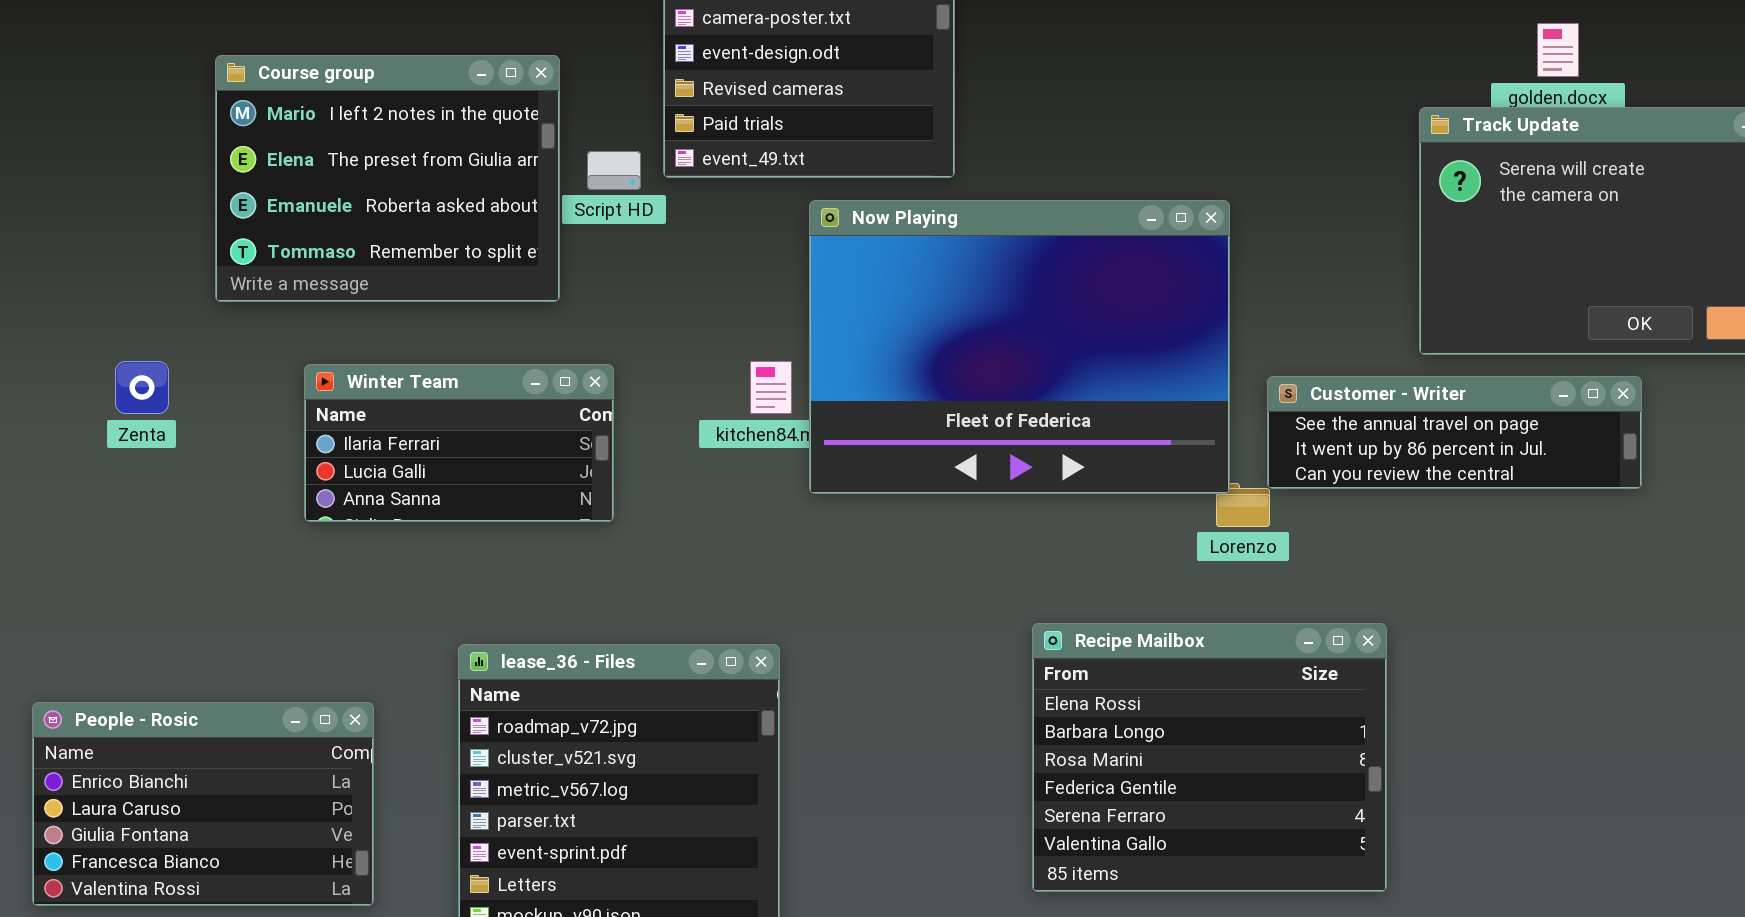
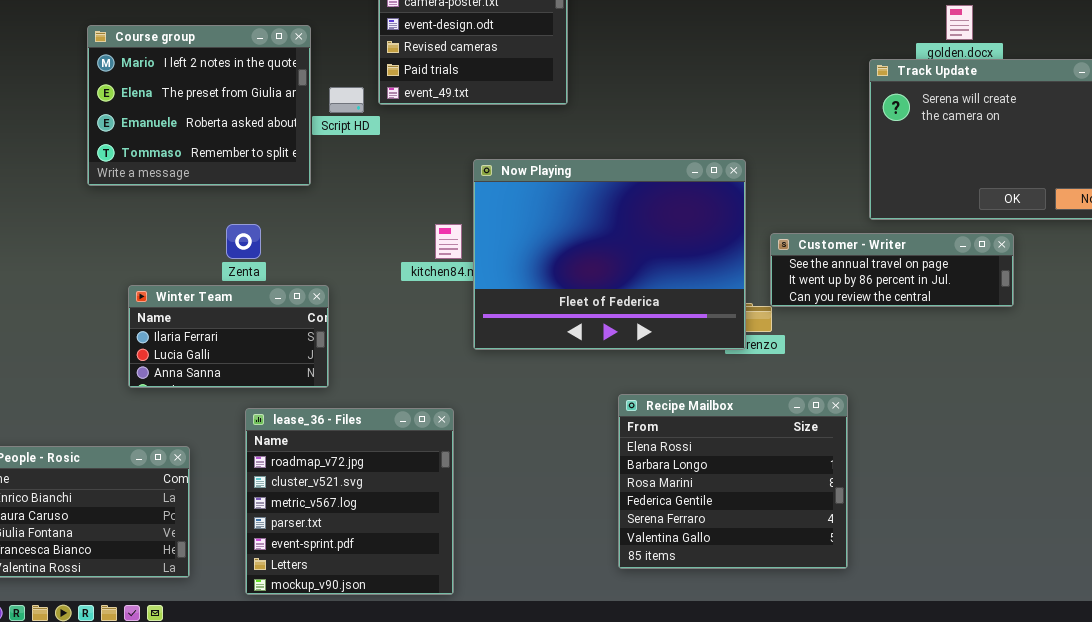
Now Playing: [809,200,1230,494] -> [473,159,746,350], moved
Zenta: [115,361,169,414] -> [226,224,261,259], moved
Winter Team: [304,364,614,522] -> [128,285,329,388], moved

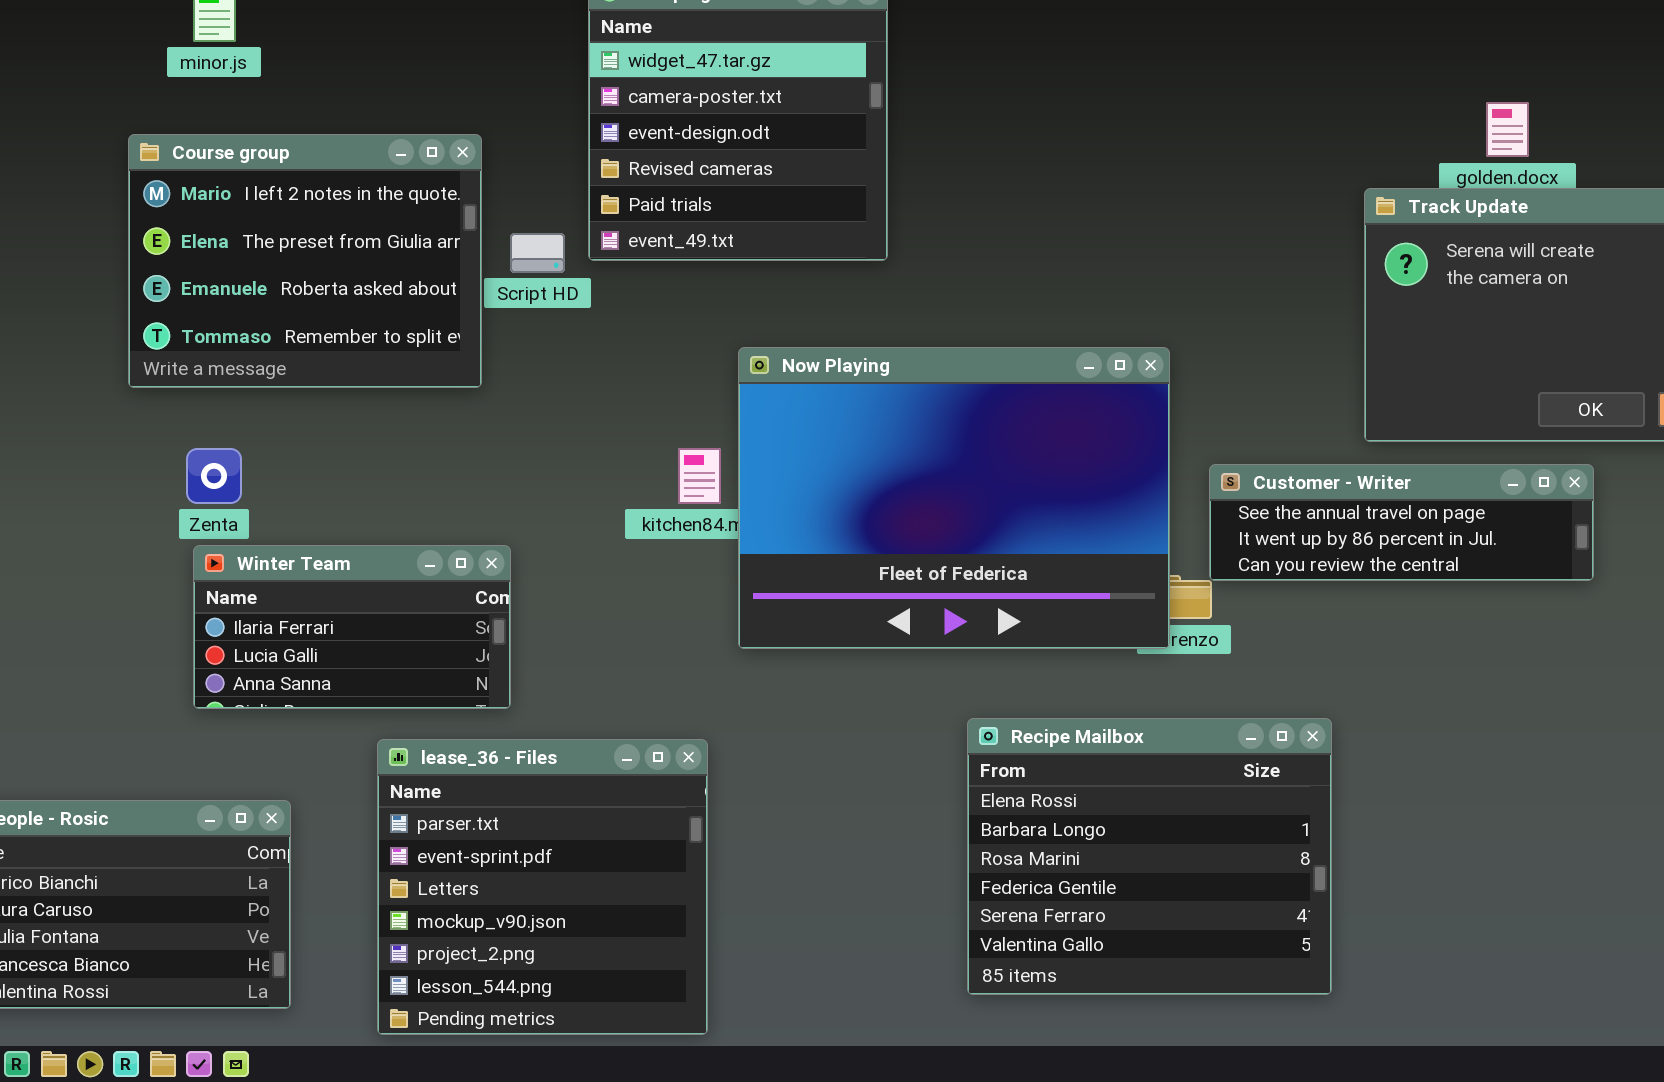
Zenta: [226,224,261,259] -> [186,448,242,504], moved
lease_36 - Files: [245,408,454,595] -> [377,739,708,1035], scrolled down 3 rows

